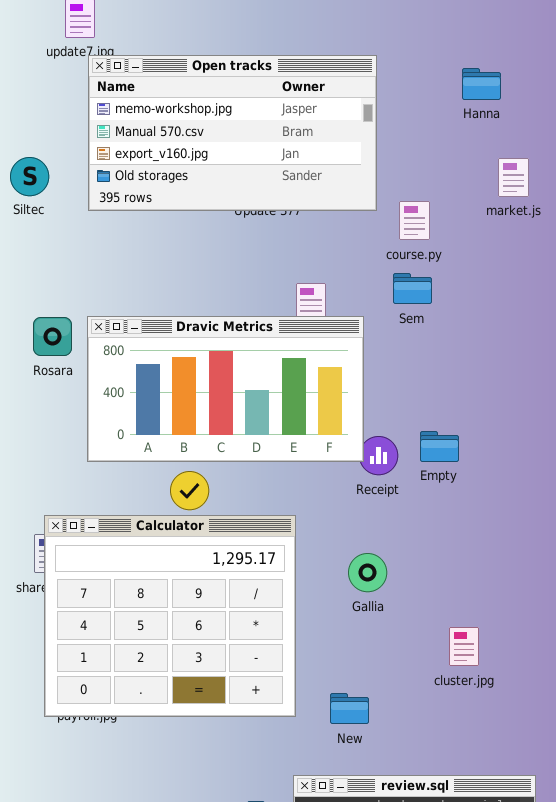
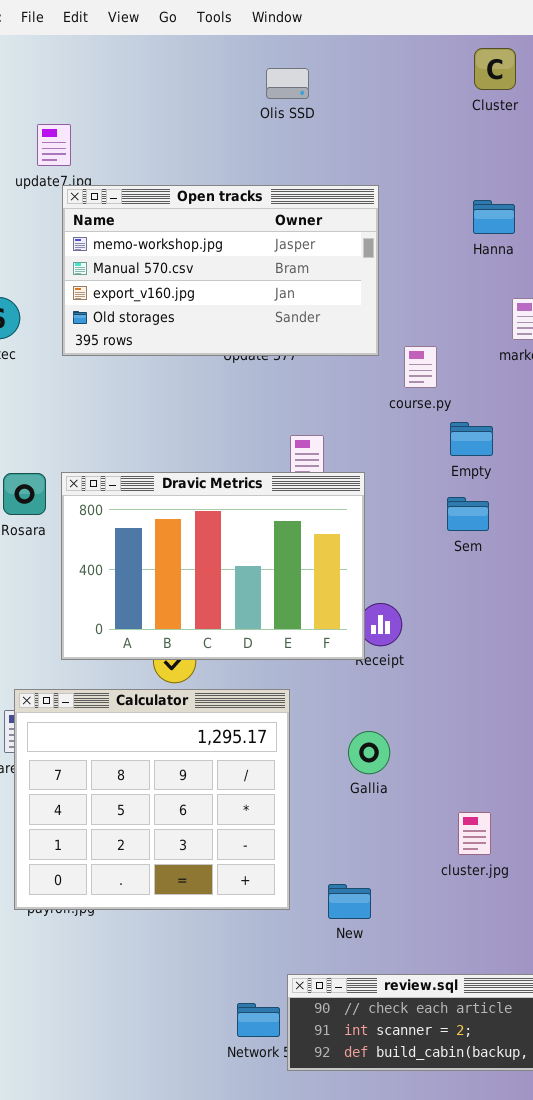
Sem: [393,273,432,304] -> [447,497,489,531], moved
Dravic Metrics: [87,316,364,462] -> [61,472,365,660], resized
Empty: [420,431,459,462] -> [450,422,493,456], moved

